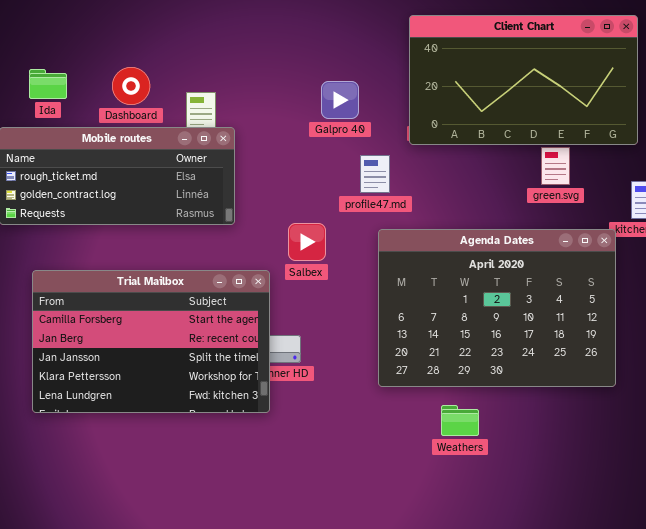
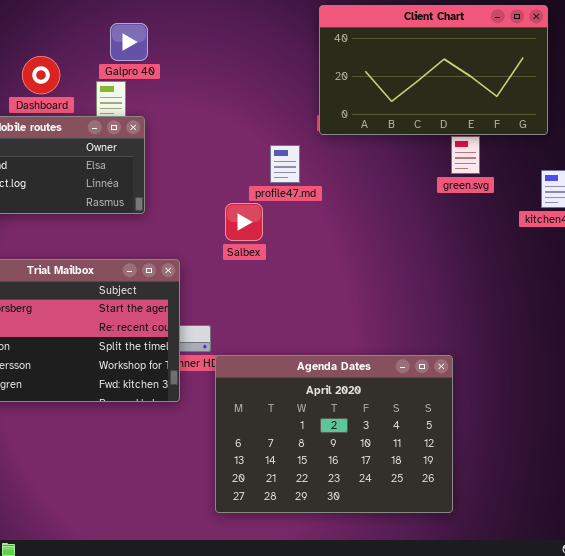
Galpro 40: [321,81,359,119] -> [110,23,148,61], moved
Salbex: [288,223,326,261] -> [225,203,263,241], moved
Agenda Dates: [378,229,616,387] -> [215,355,453,513], moved

